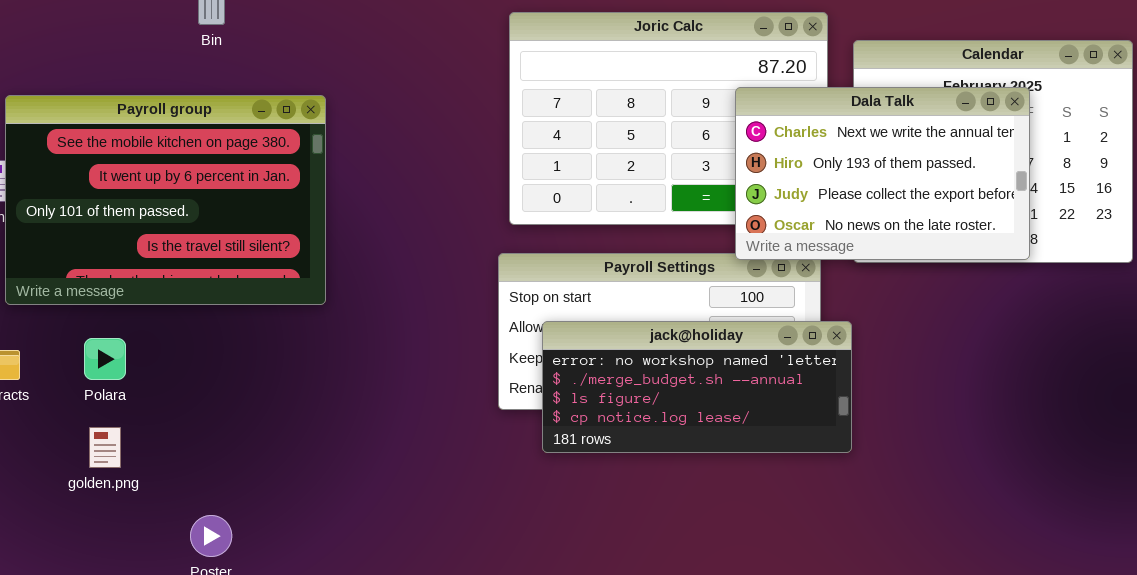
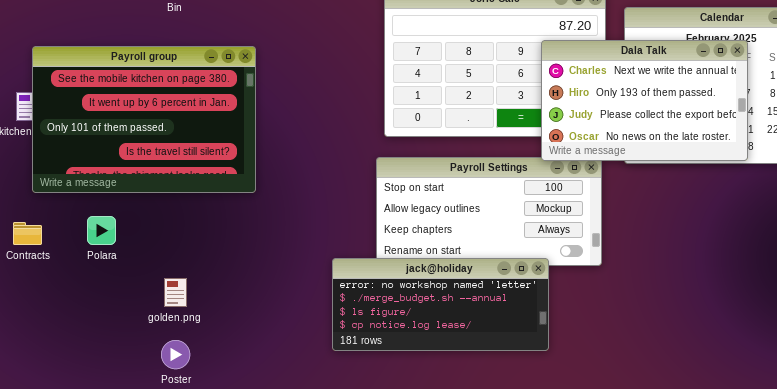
jack@holiday: [542,321,852,453] -> [332,258,549,351], moved
golden.png: [89,427,121,468] -> [164,278,187,307], moved

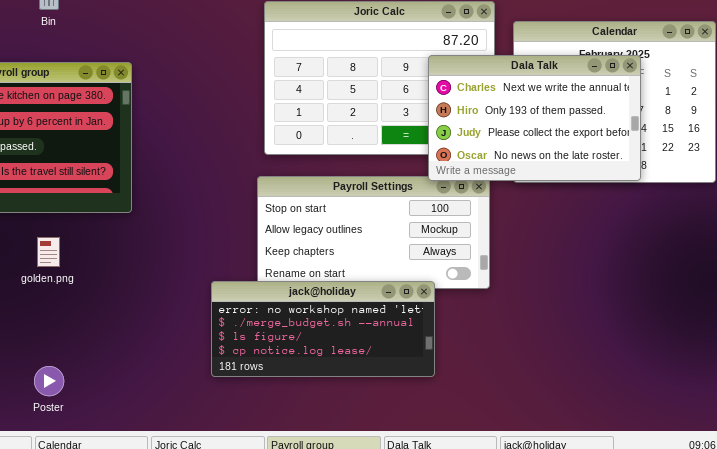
golden.png: [164,278,187,307] -> [37,237,60,267], moved

